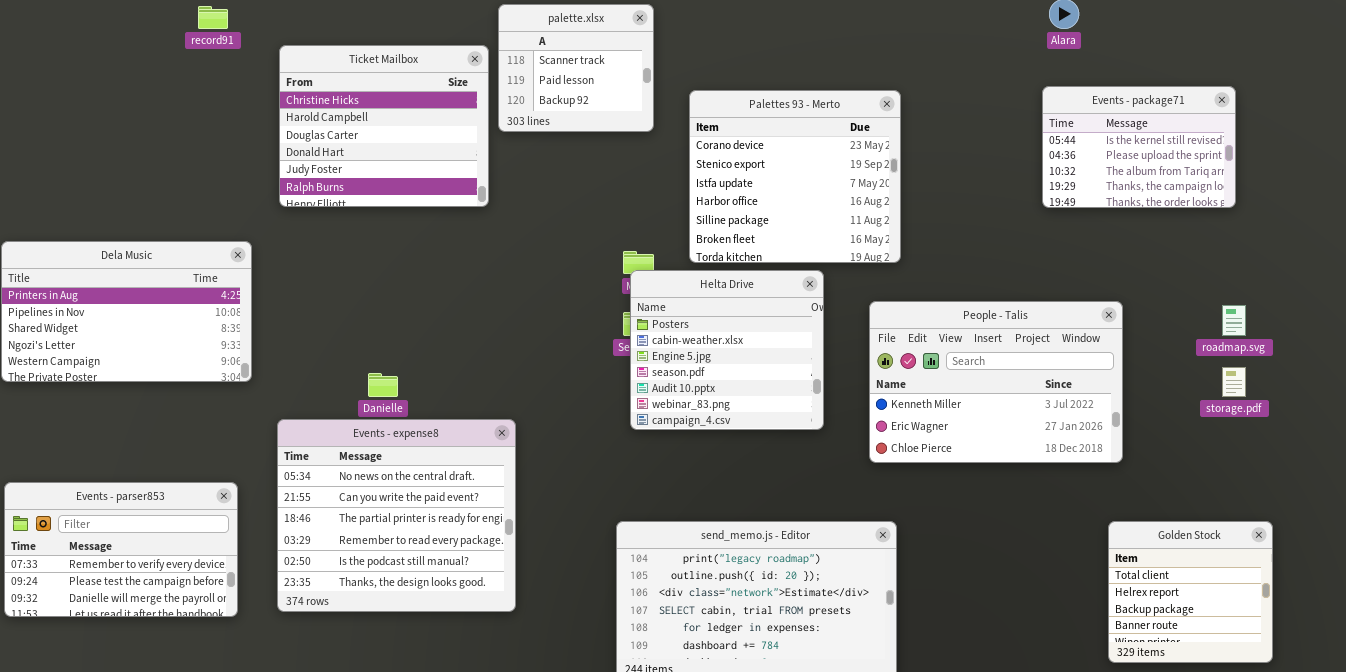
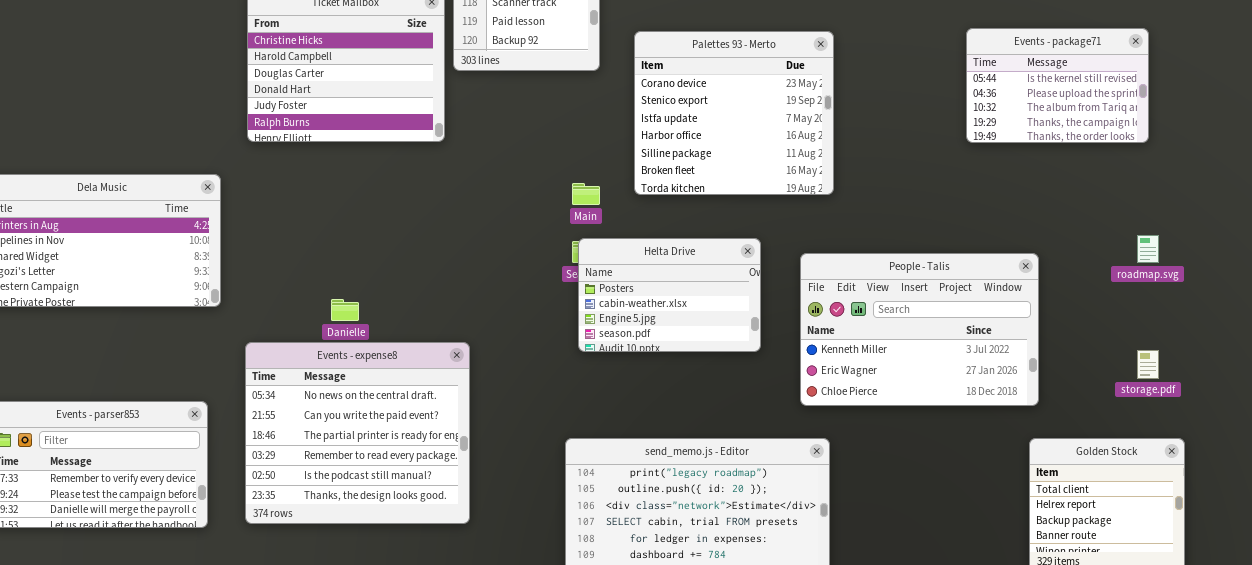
Helta Drive: [630,270,824,430] -> [578,238,761,352], resized
People - Talis: [869,301,1123,463] -> [800,253,1039,406], moved
storage.pdf: [1222,367,1246,397] -> [1137,350,1159,379], moved

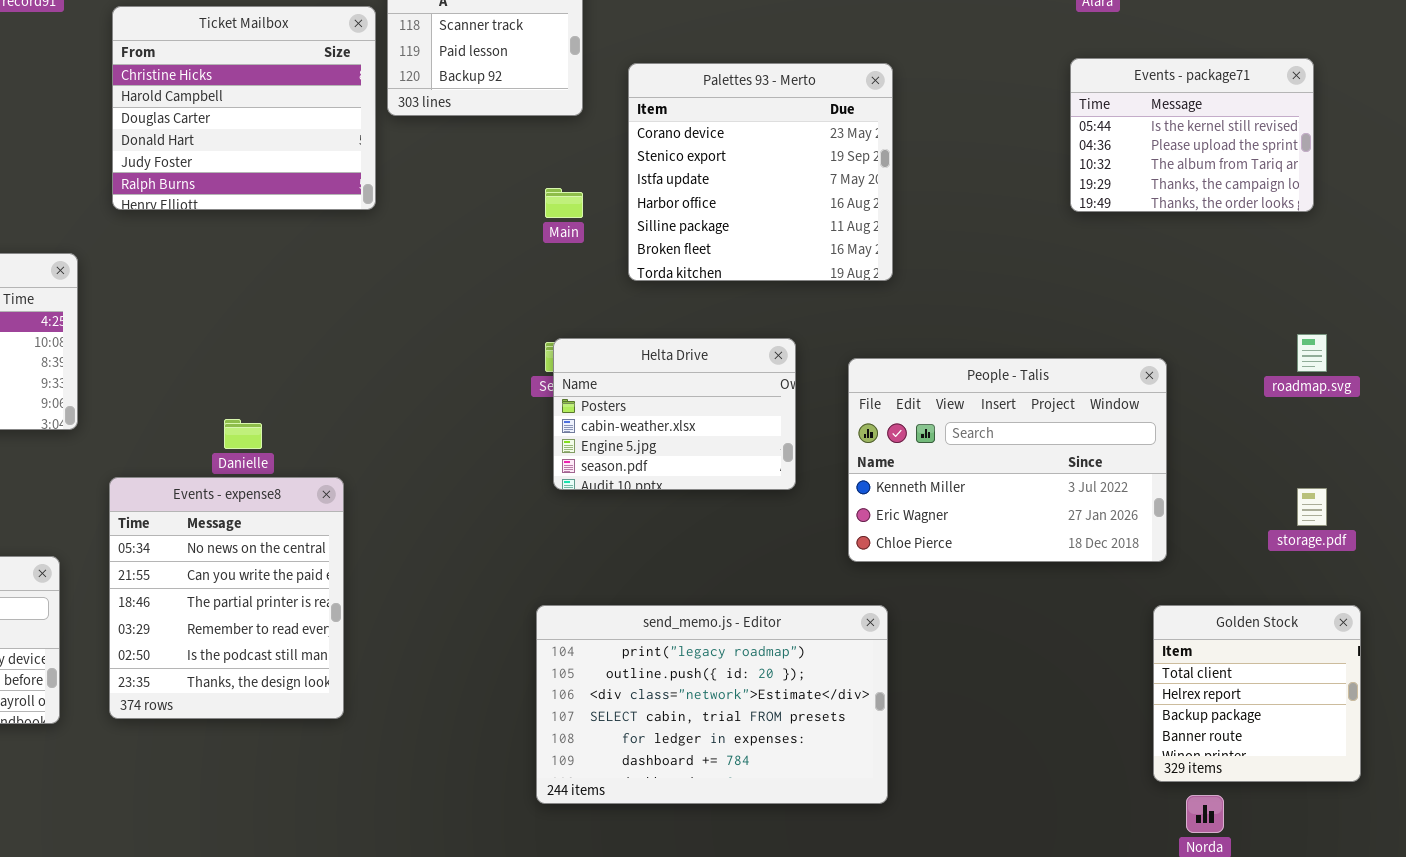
Main: [572,183,600,205] -> [545,188,583,218], moved
Events - expense8: [245,342,470,524] -> [109,477,344,719], resized

